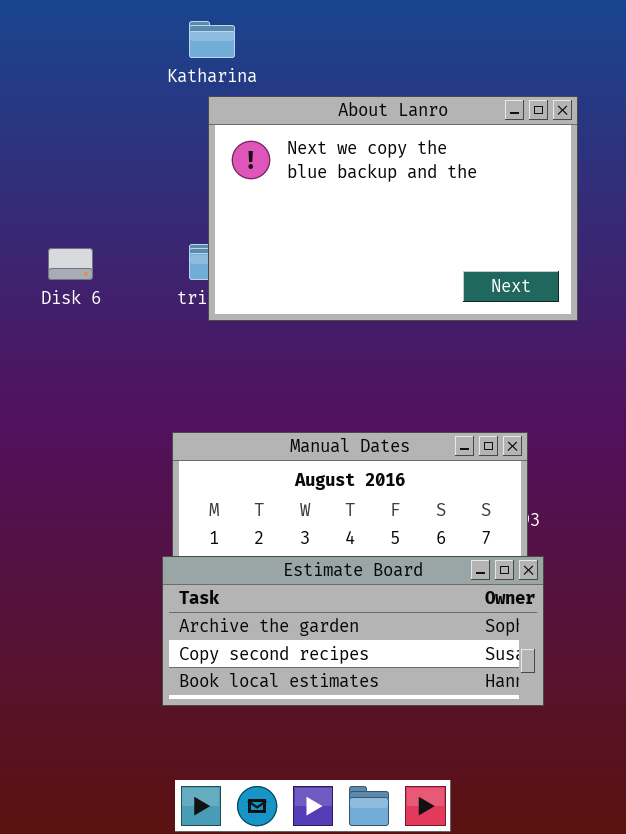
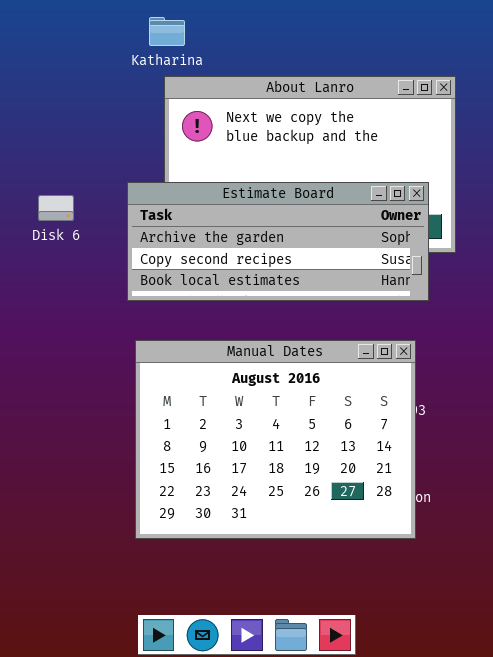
Estimate Board: [162,556,544,706] -> [127,182,429,301], moved

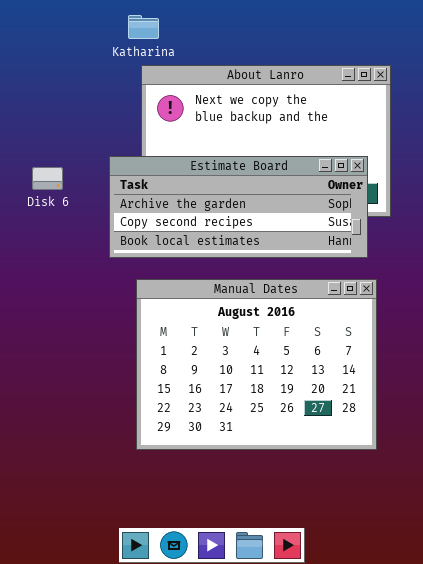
Manual Dates: [135,340,416,539] -> [136,279,377,450], moved

